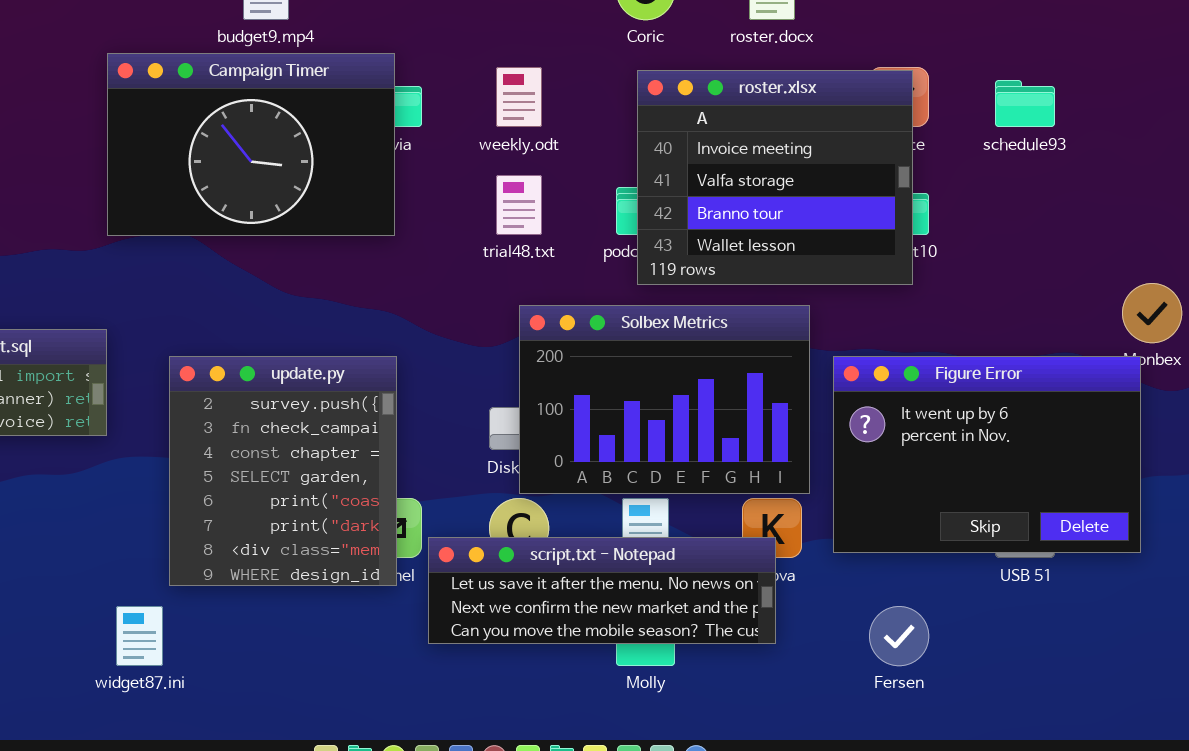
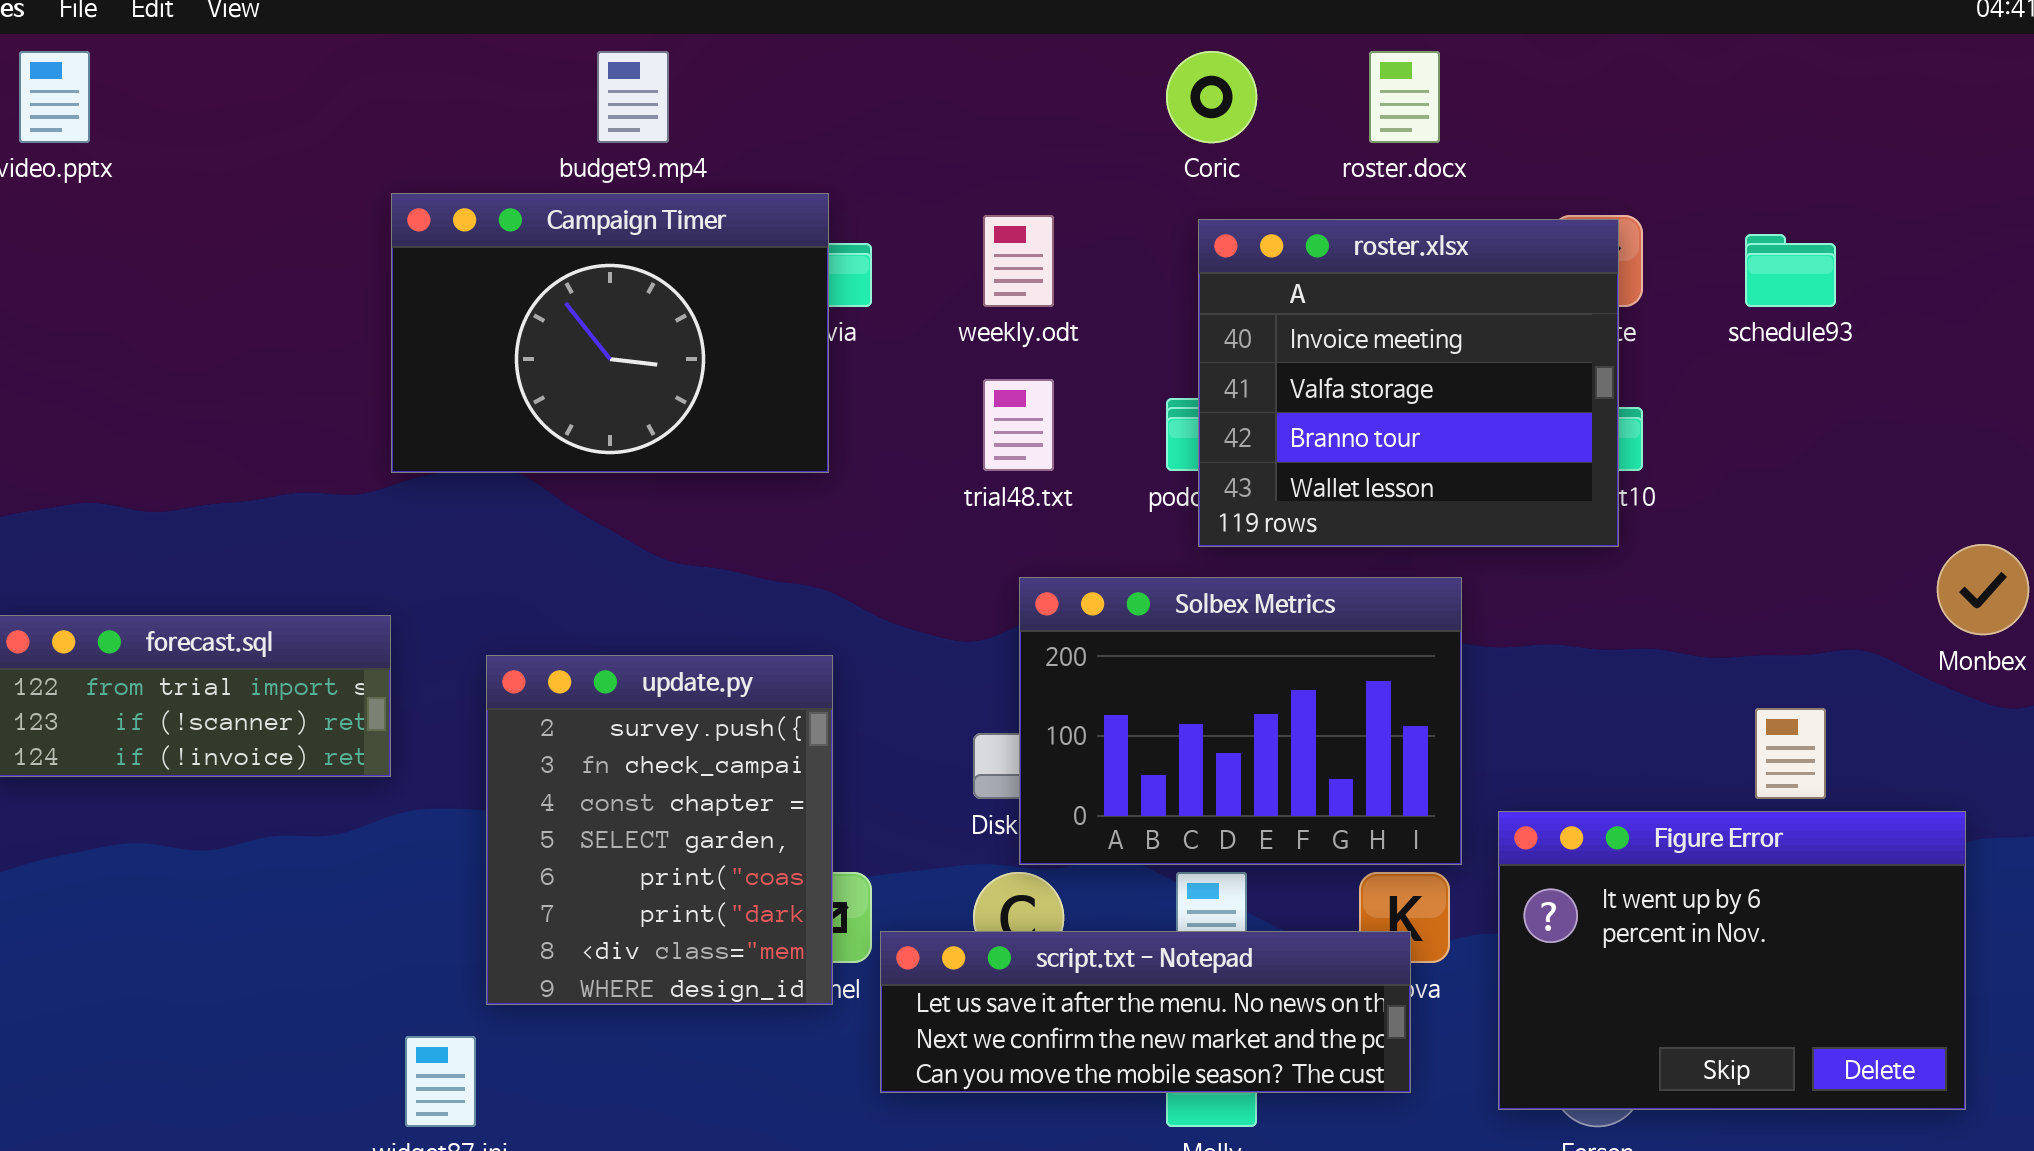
Figure Error: [833,356,1141,553] -> [1498,811,1966,1110], moved

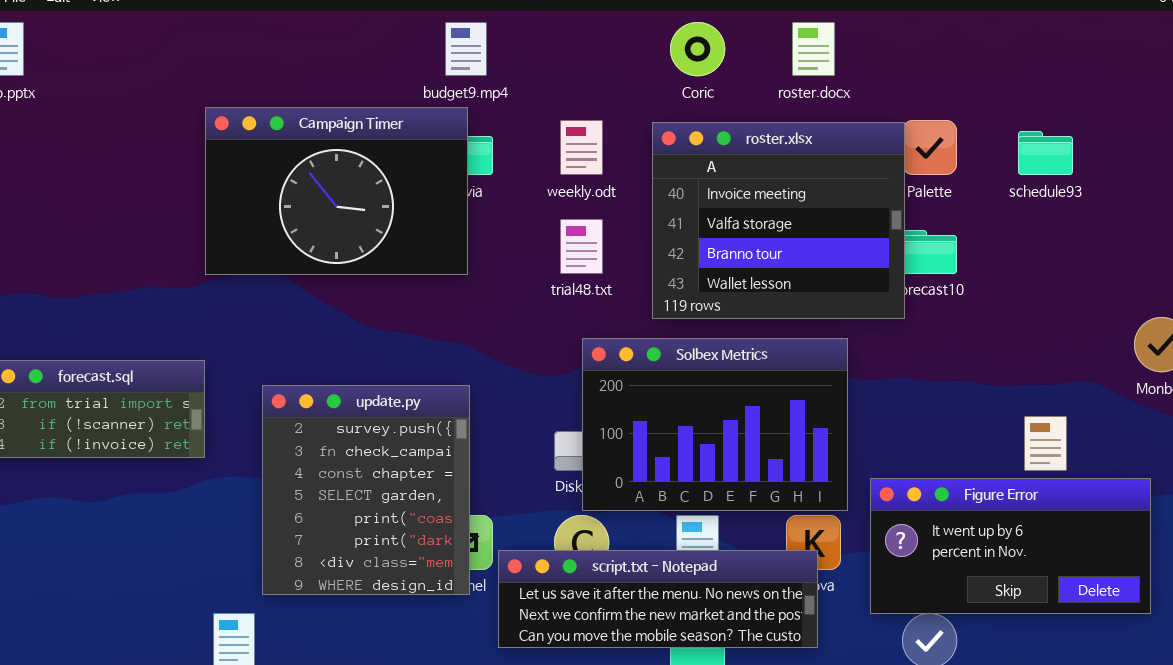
budget9.mp4: [597,51,669,143] -> [445,22,487,76], moved
roster.xlsx: [1198,219,1619,547] -> [652,122,905,319], moved
Figure Error: [1498,811,1966,1110] -> [870,478,1151,614], resized

